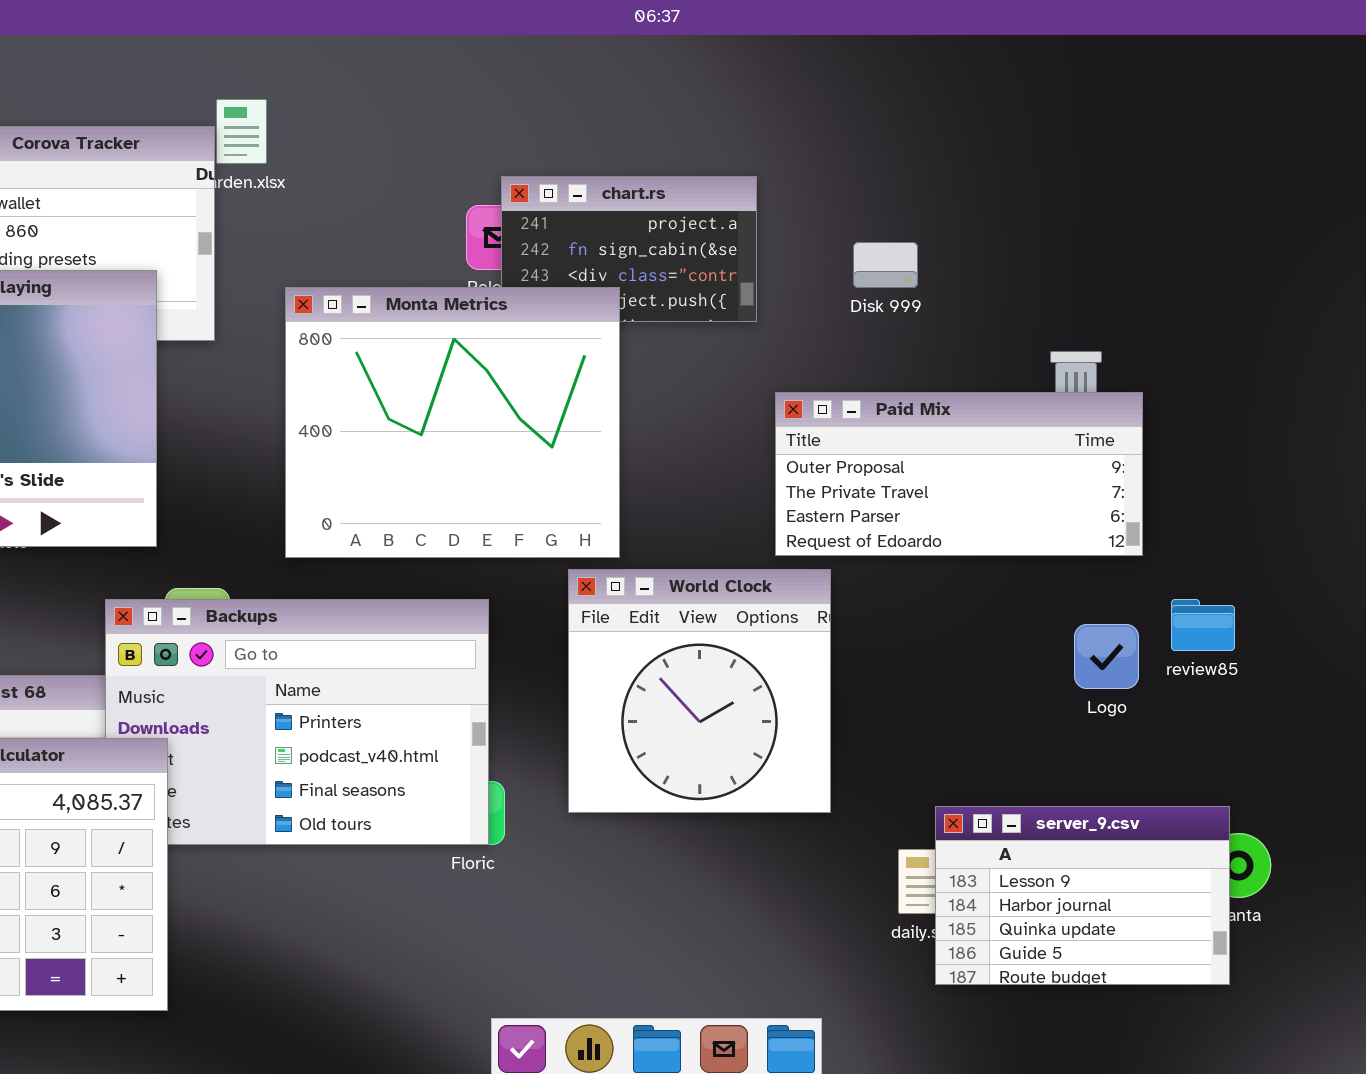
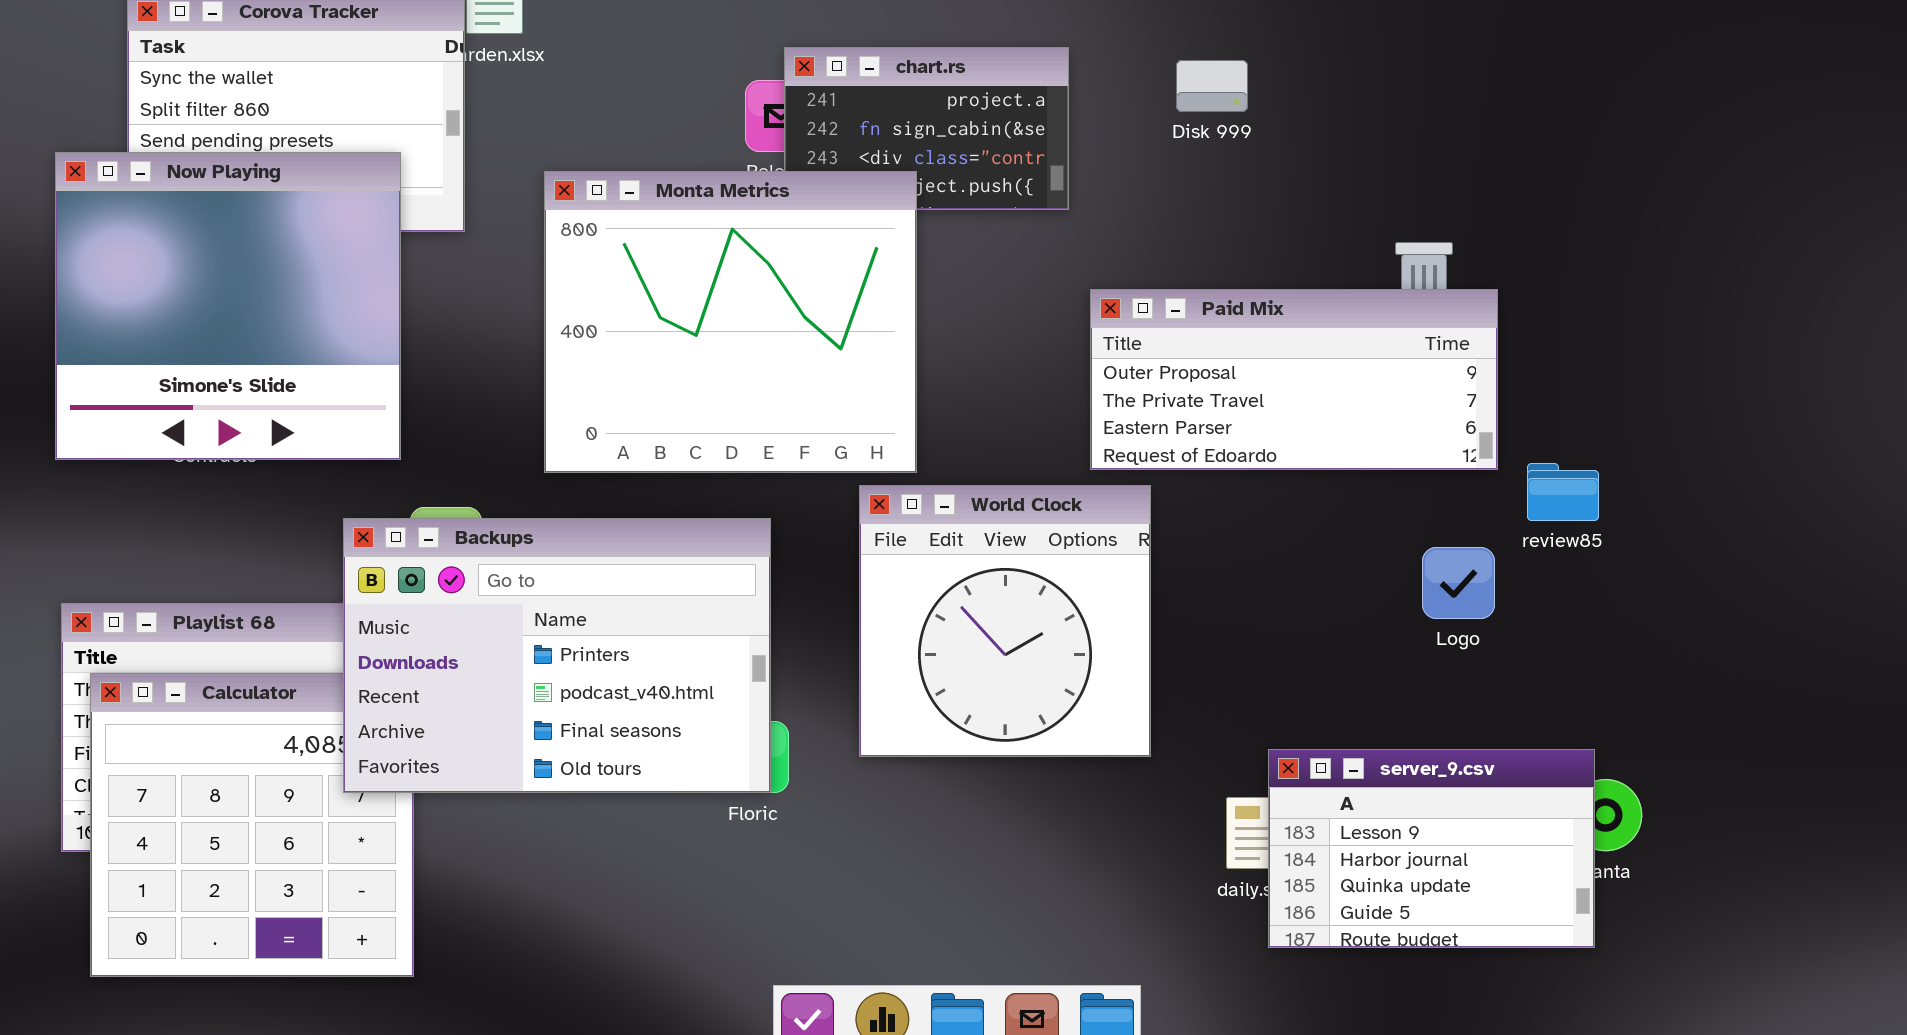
Disk 999: [853,242,918,288] -> [1176,60,1248,112], moved
Backups: [105,599,489,845] -> [343,518,771,793], raised
review85: [1171,599,1235,651] -> [1527,463,1599,521], moved

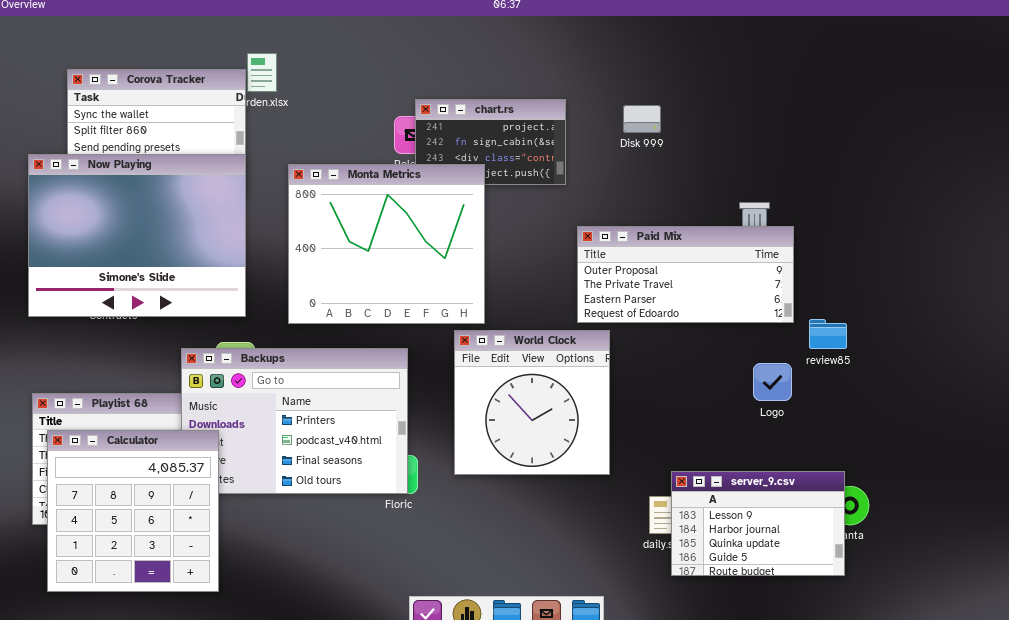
Now Playing: [55,152,401,460] -> [28,154,246,317], resized
Calculator: [90,673,414,977] -> [47,430,219,592], raised

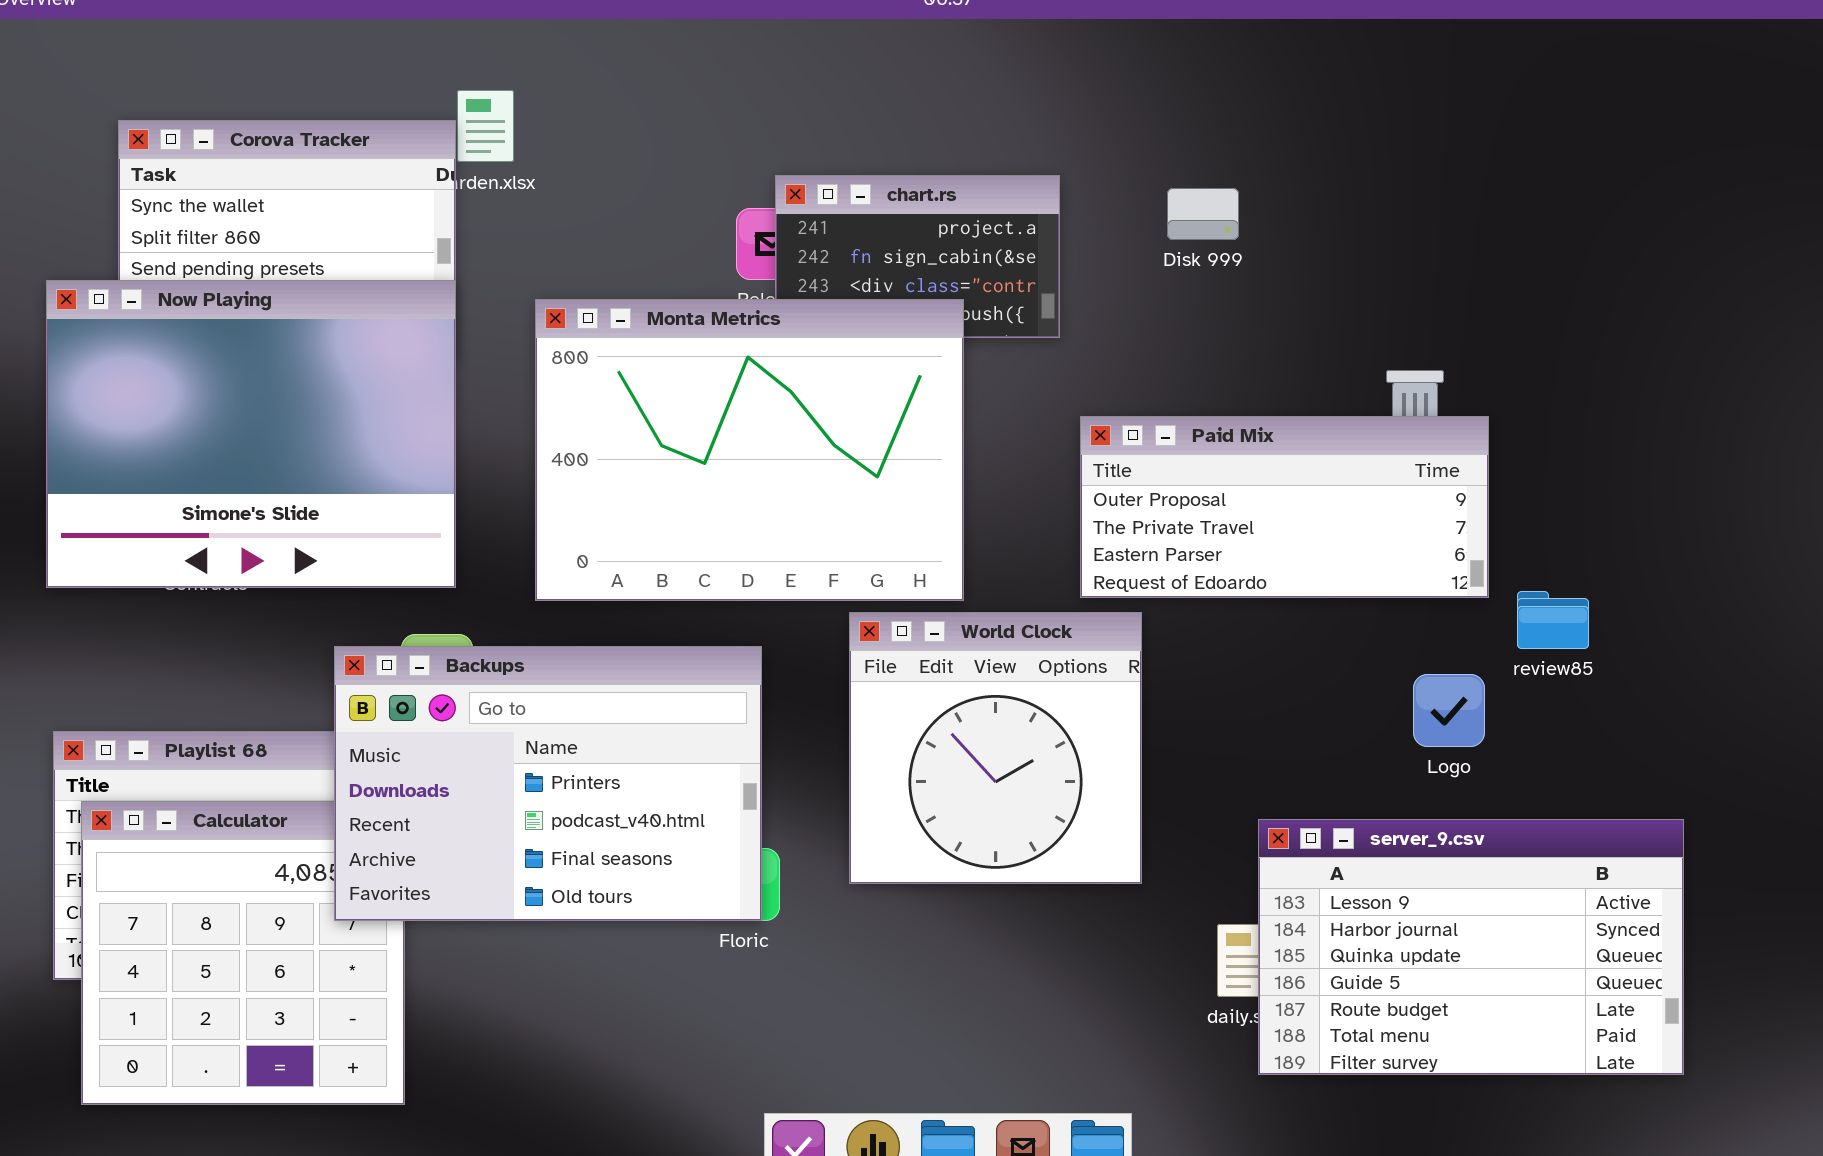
Monta Metrics: [288,164,485,324] -> [535,299,964,601], resized
Backups: [181,348,408,494] -> [334,646,762,921], raised
server_9.csv: [671,471,845,576] -> [1258,819,1684,1075], resized

